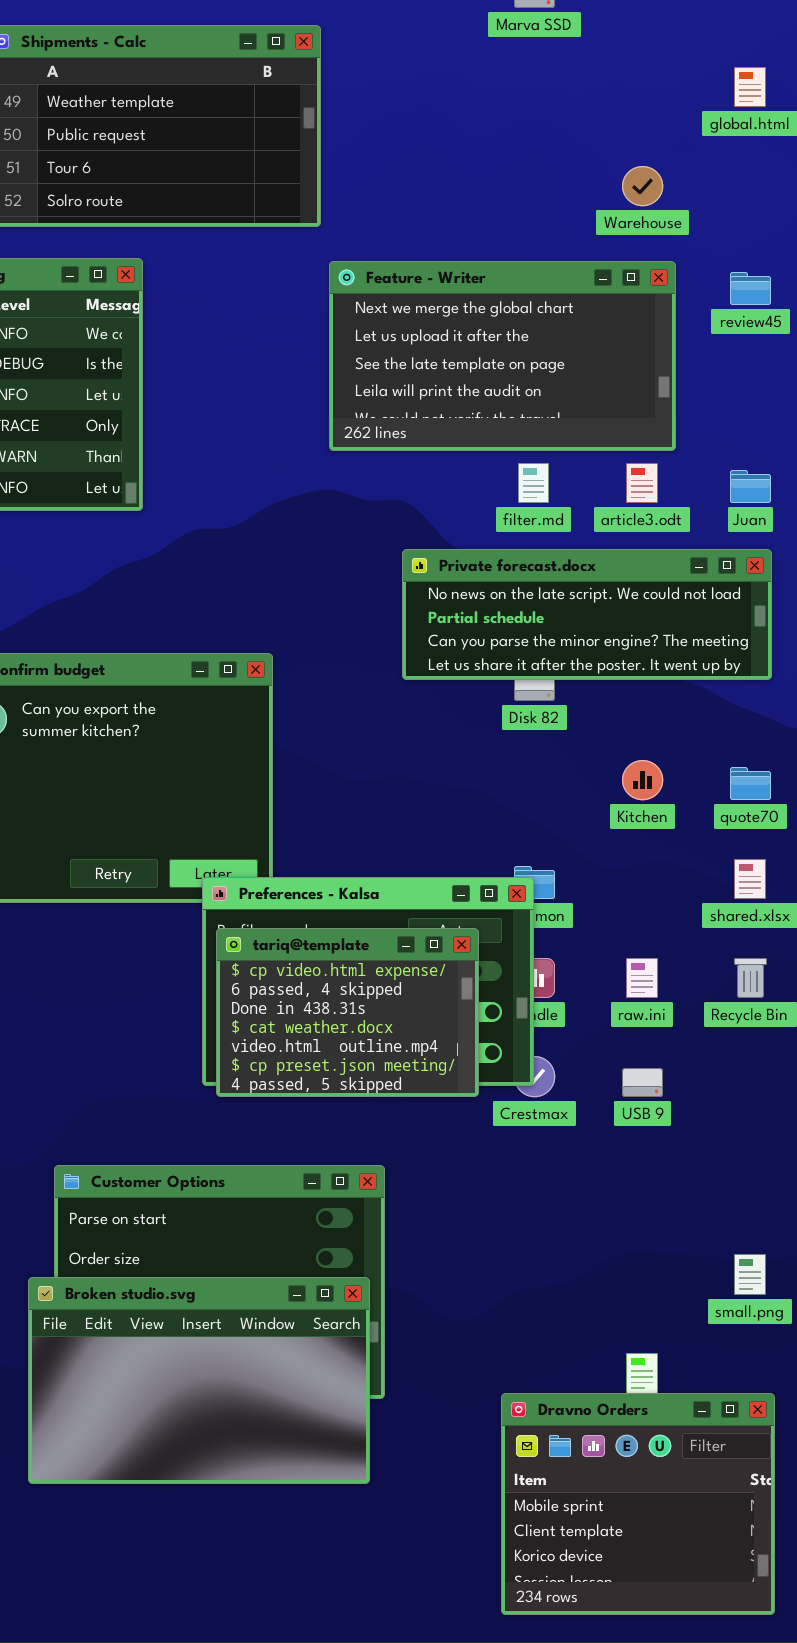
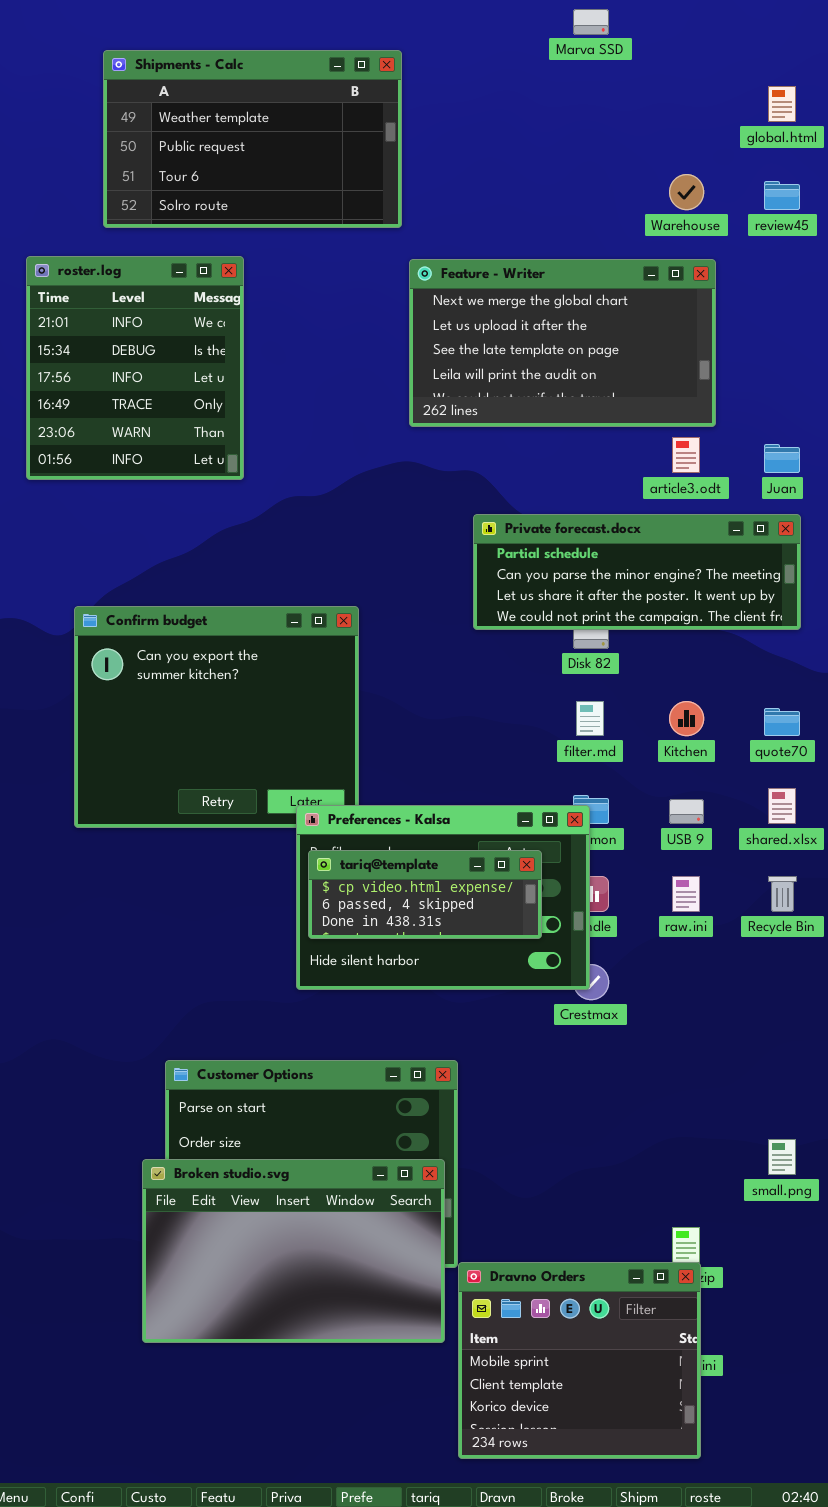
review45: [730,272,771,305] -> [764,181,800,210], moved
filter.md: [518,463,549,503] -> [576,701,604,736], moved
Private forecast.docx: [402,549,772,680] -> [473,514,801,630], scrolled down 1 row
tariq@template: [216,928,479,1097] -> [308,850,542,939], resized
USB 9: [622,1068,663,1097] -> [669,799,704,824], moved
Dravno Orders: [501,1393,775,1615] -> [458,1262,701,1459], moved

